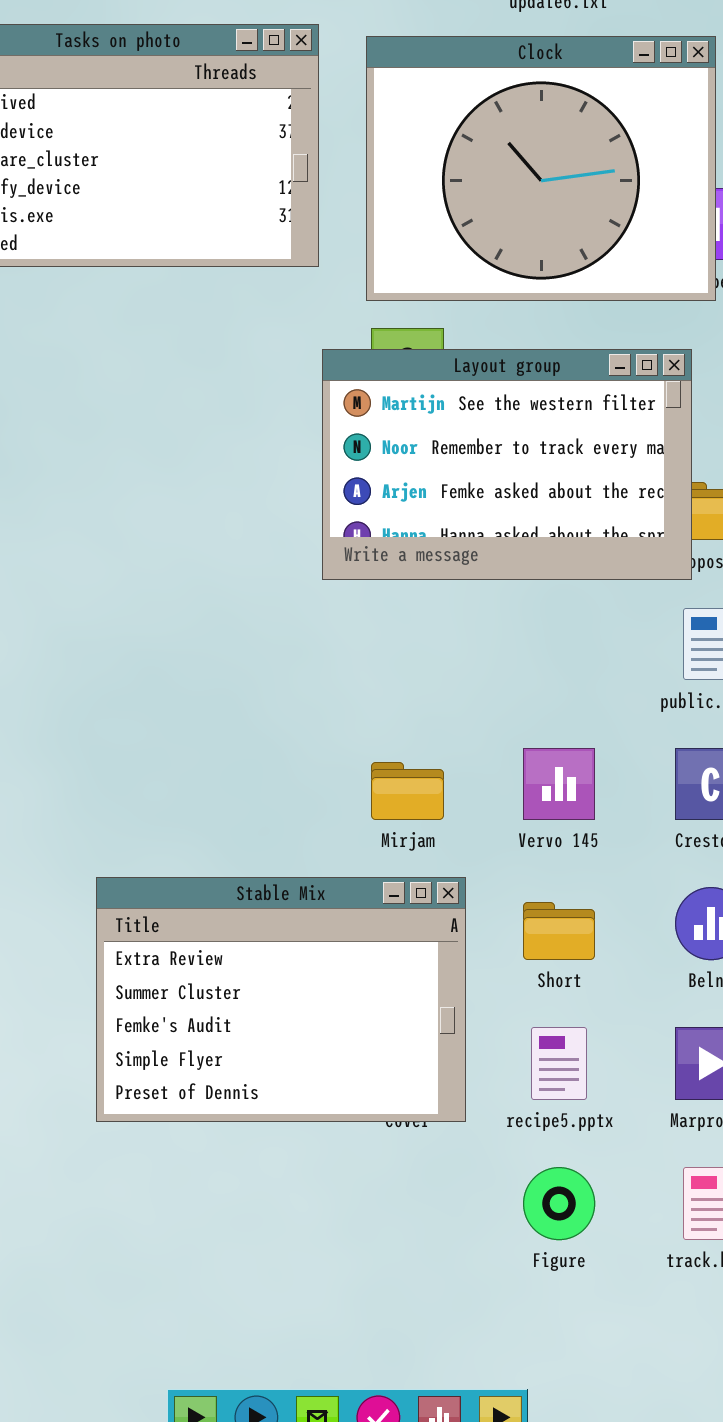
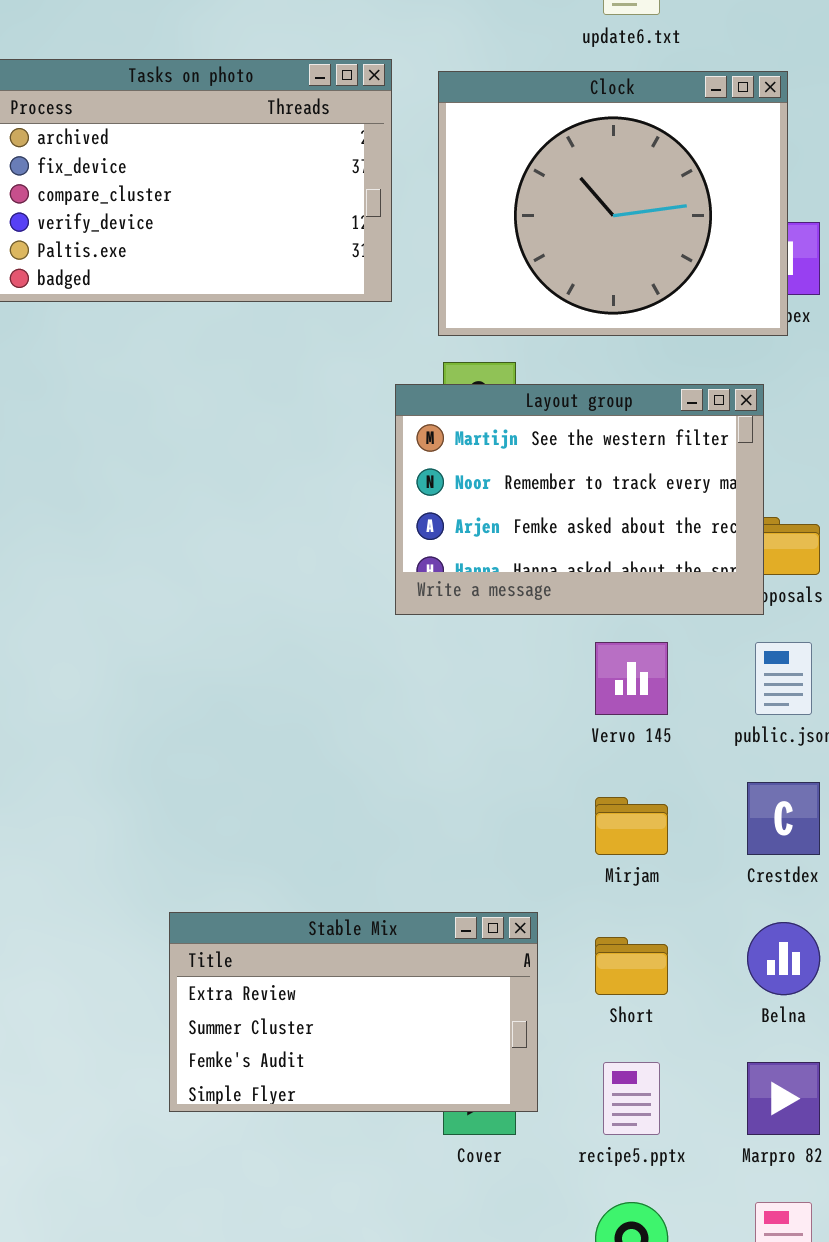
Vervo 145: [523,748,595,820] -> [595,642,668,715], moved
Mirjam: [371,762,444,820] -> [595,797,668,855], moved
Stable Mix: [96,877,466,1122] -> [169,912,538,1112], resized

